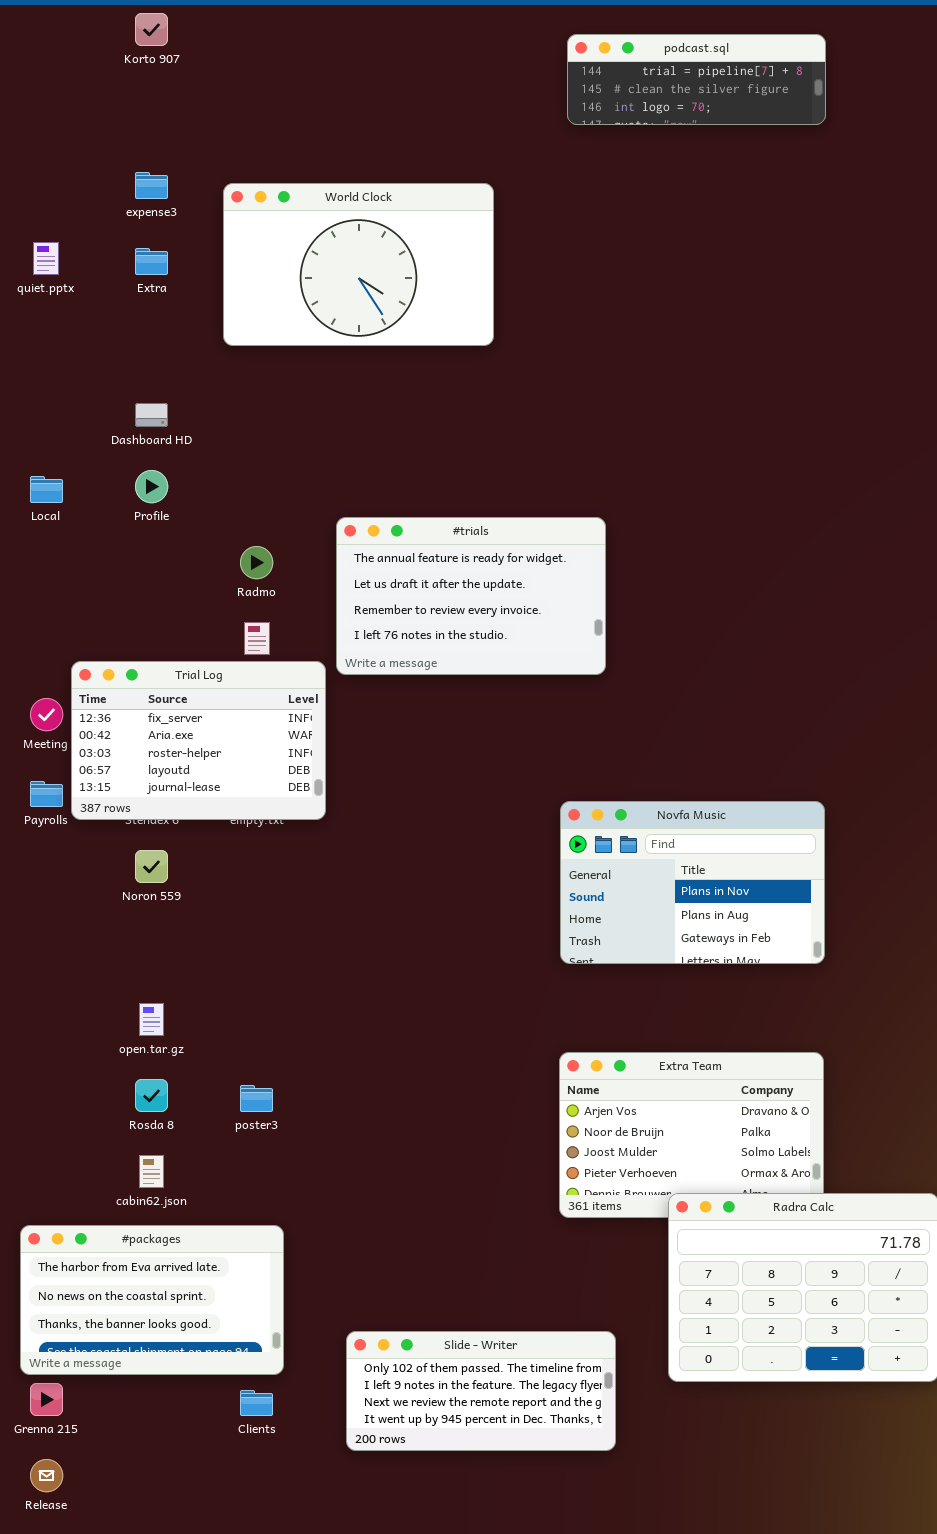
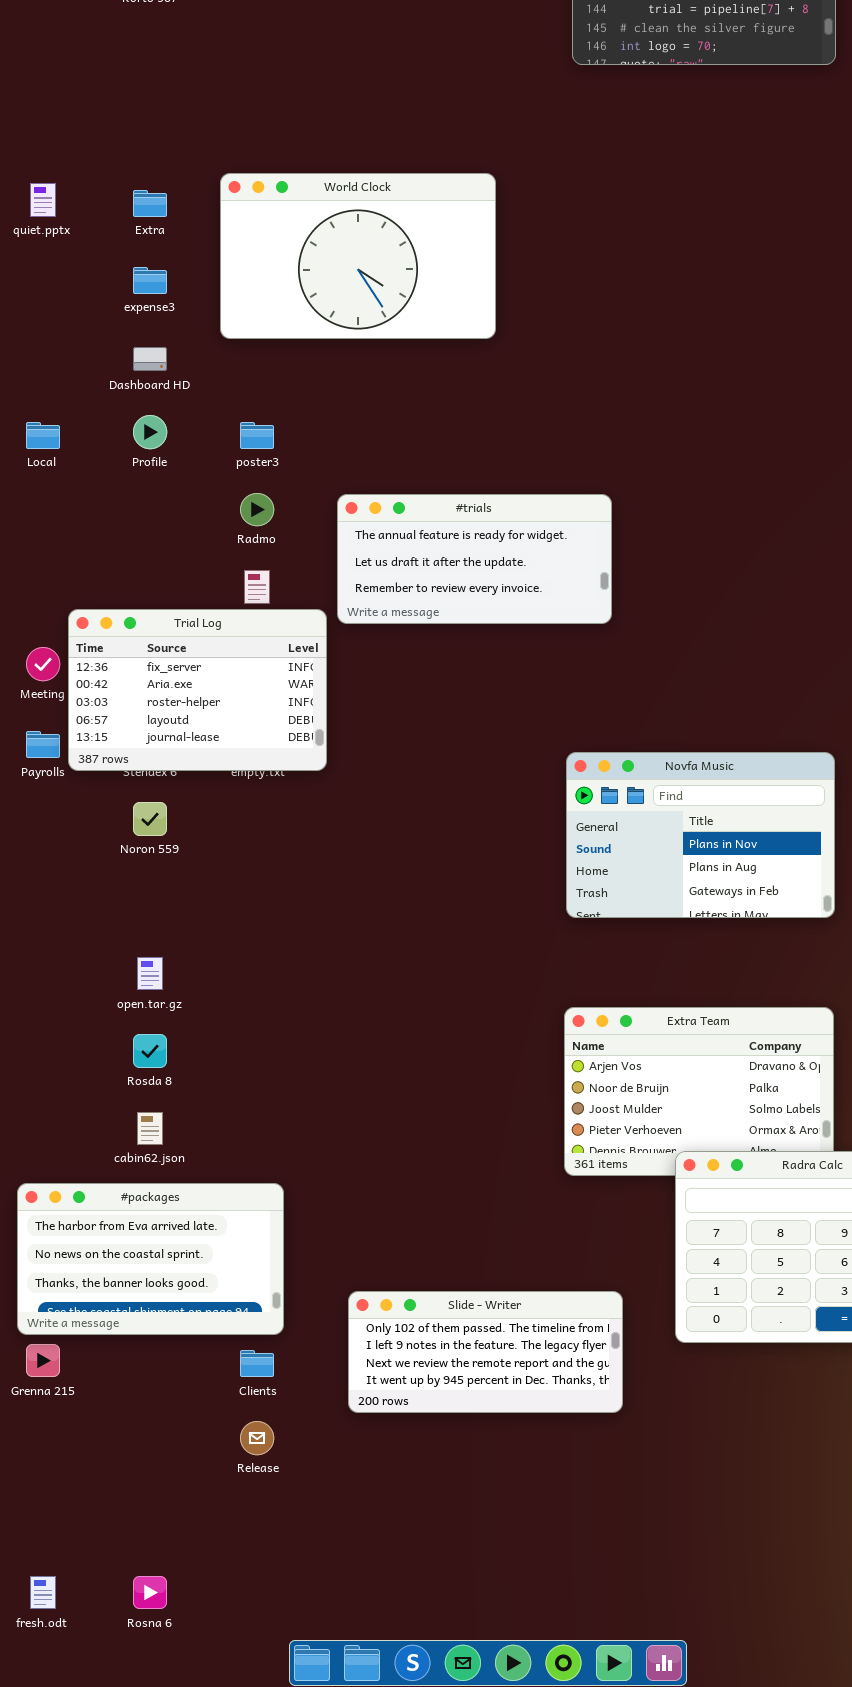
expense3: [135,172,168,199] -> [133,267,167,294], moved
World Clock: [223,183,494,346] -> [220,173,496,339], moved
#trials: [336,517,606,675] -> [337,494,612,624], resized
poster3: [240,1085,273,1112] -> [240,422,274,449], moved
Release: [30,1459,63,1492] -> [240,1421,274,1455], moved

